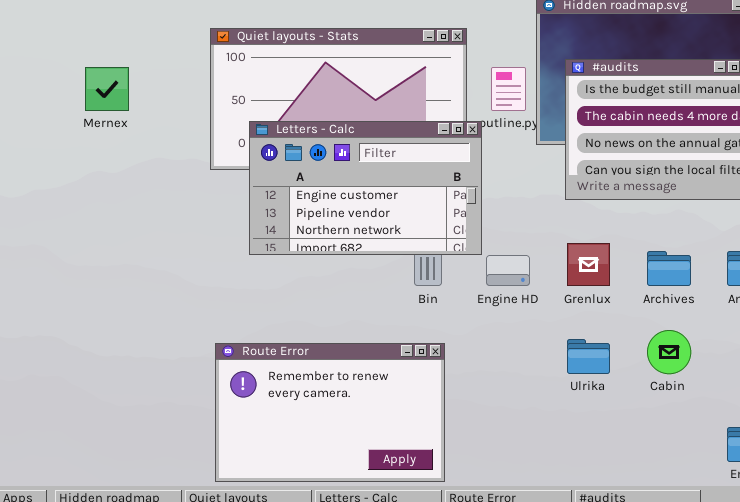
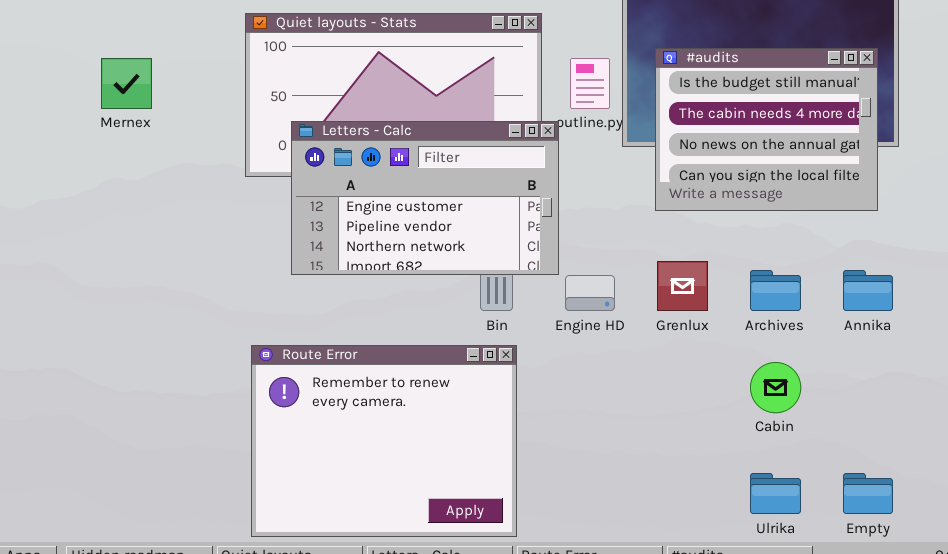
Ulrika: [567,339,610,374] -> [750,473,801,514], moved
Route Error: [215,343,445,482] -> [251,345,517,537], resized

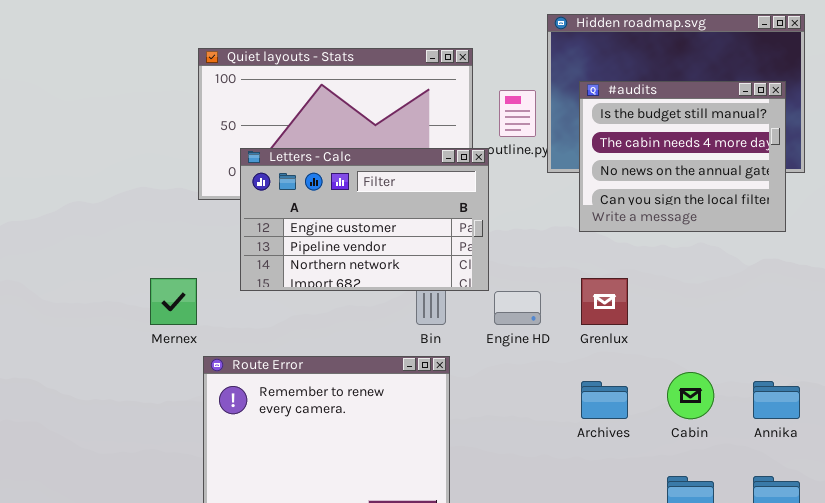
Mernex: [101,58,152,109] -> [150,278,197,325], moved
Archives: [750,270,801,311] -> [581,381,628,419], moved
Annika: [843,270,893,311] -> [753,381,800,419], moved

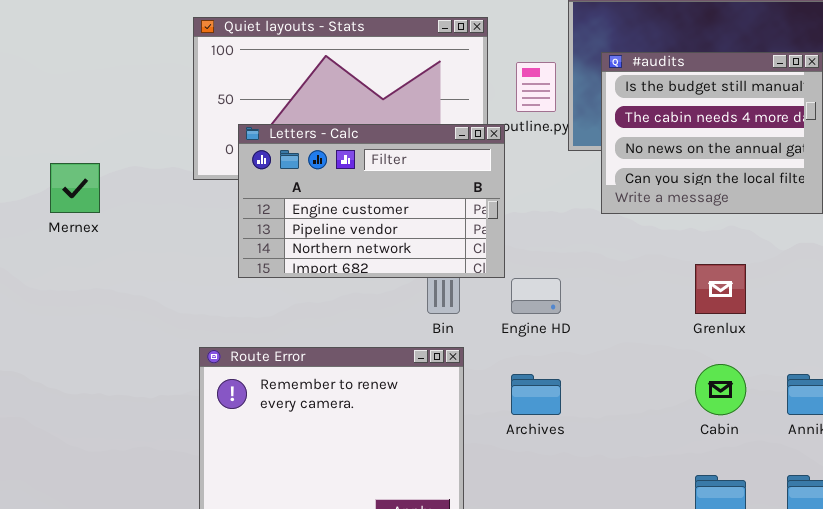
Mernex: [150,278,197,325] -> [50,163,100,213], moved
Grenlux: [581,278,628,325] -> [695,264,746,314], moved
Archives: [581,381,628,419] -> [511,374,561,415], moved

